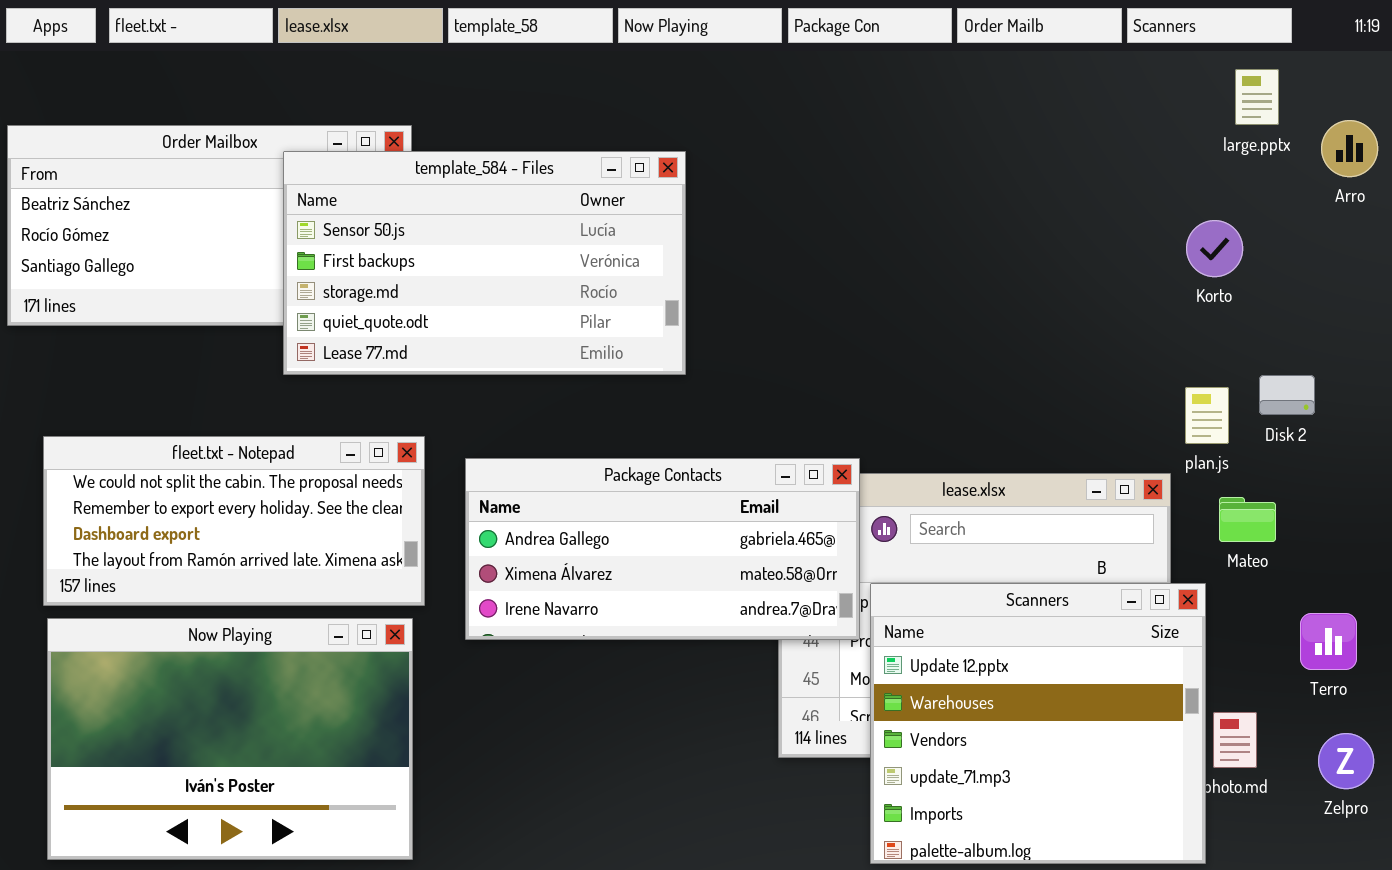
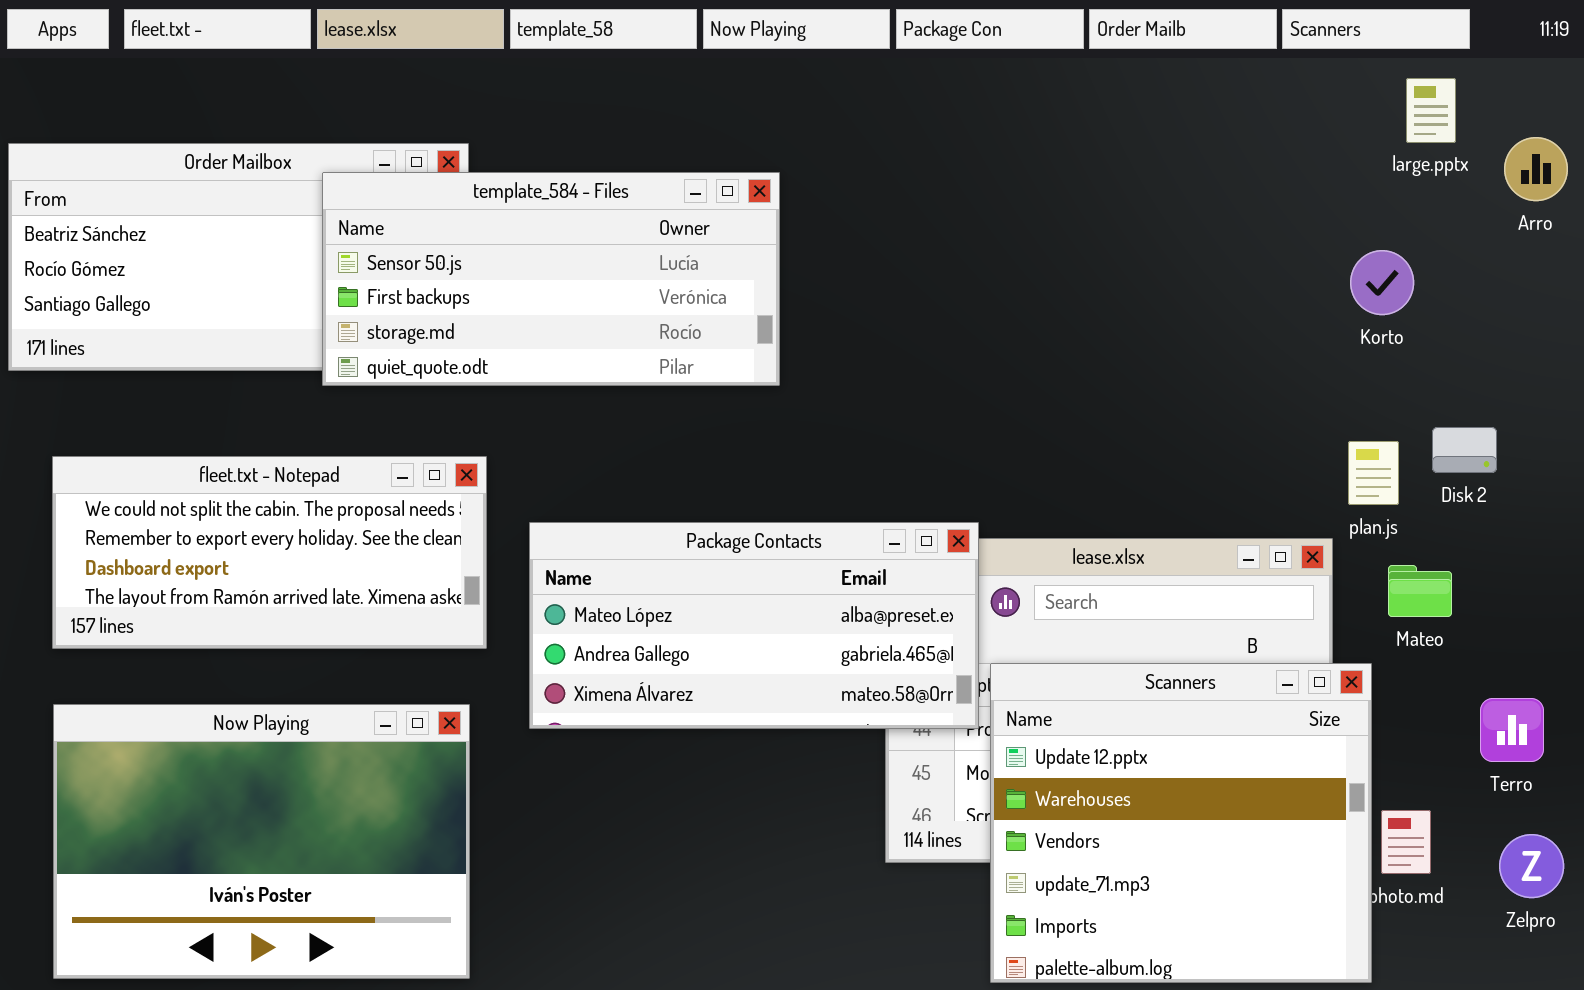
template_584 - Files: [283,151,686,375] -> [322,172,780,386], resized
fleet.txt - Notepad: [43,436,425,606] -> [52,456,487,649], moved
Package Contacts: [465,458,860,640] -> [529,522,979,729], scrolled up 1 row

